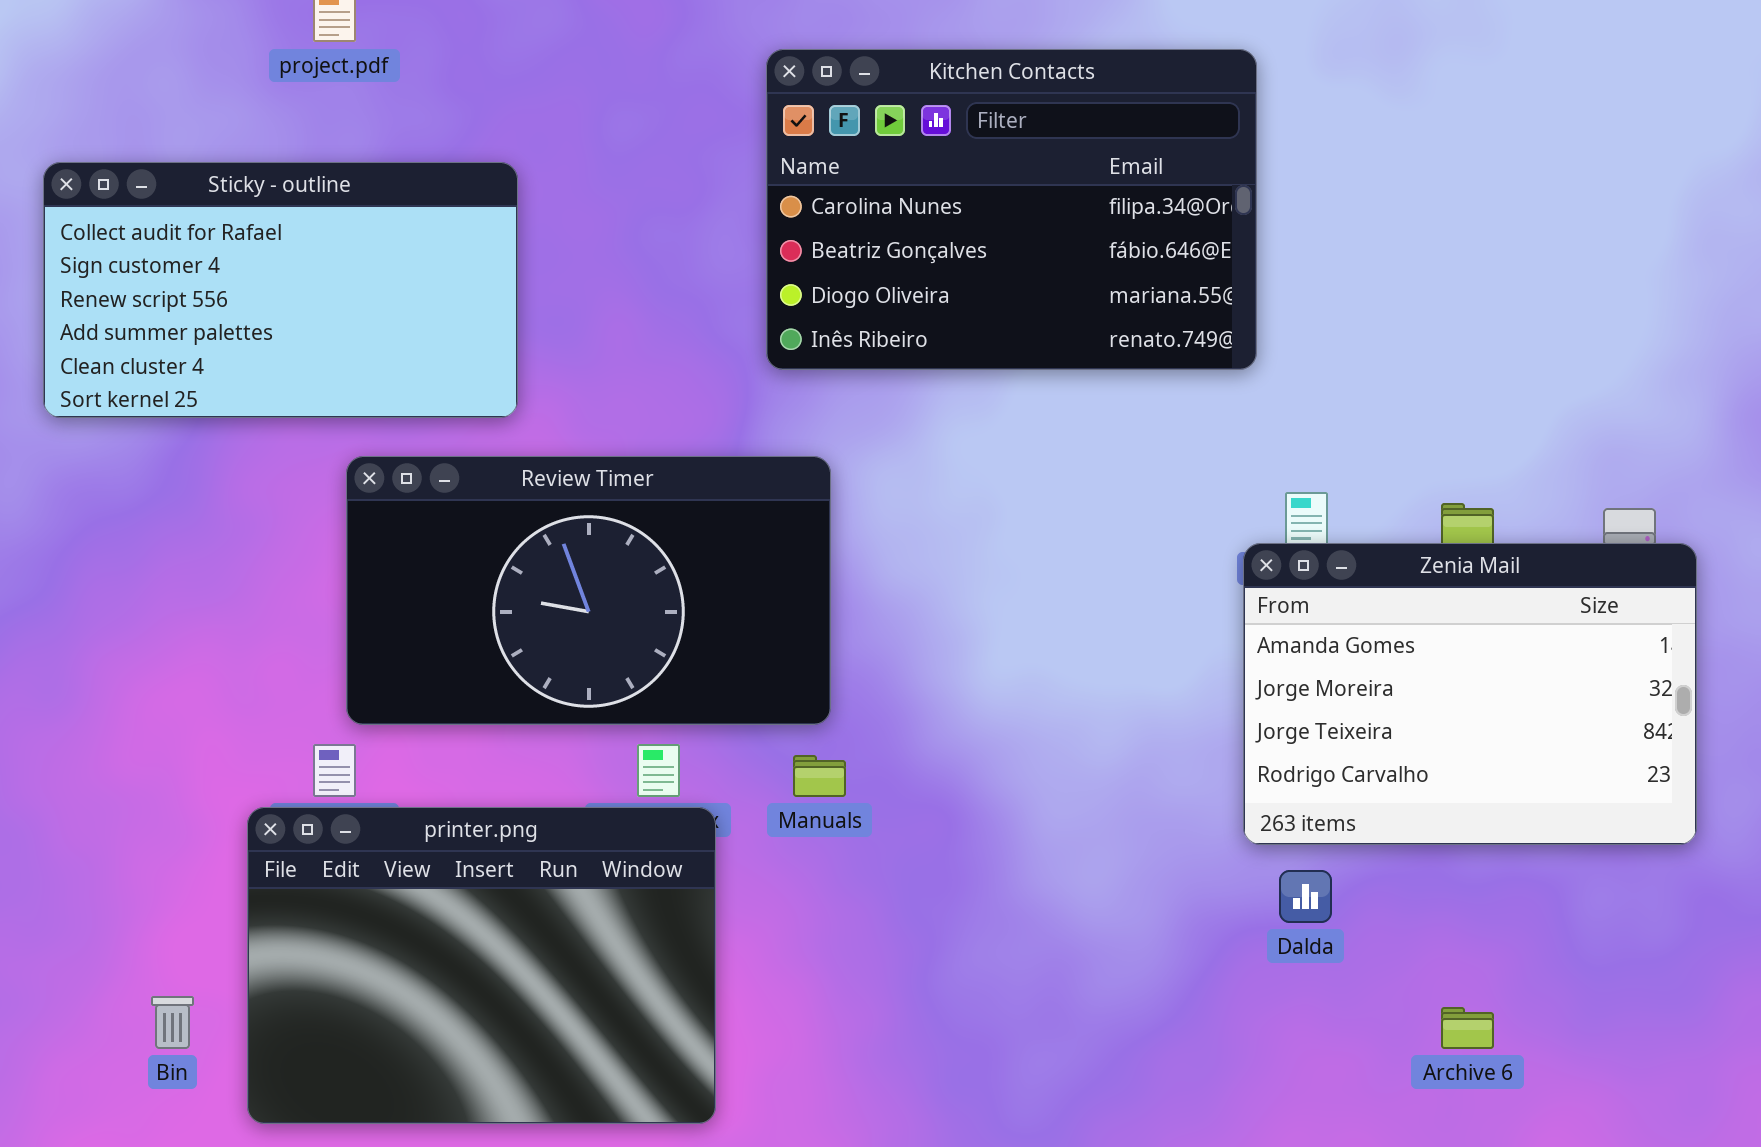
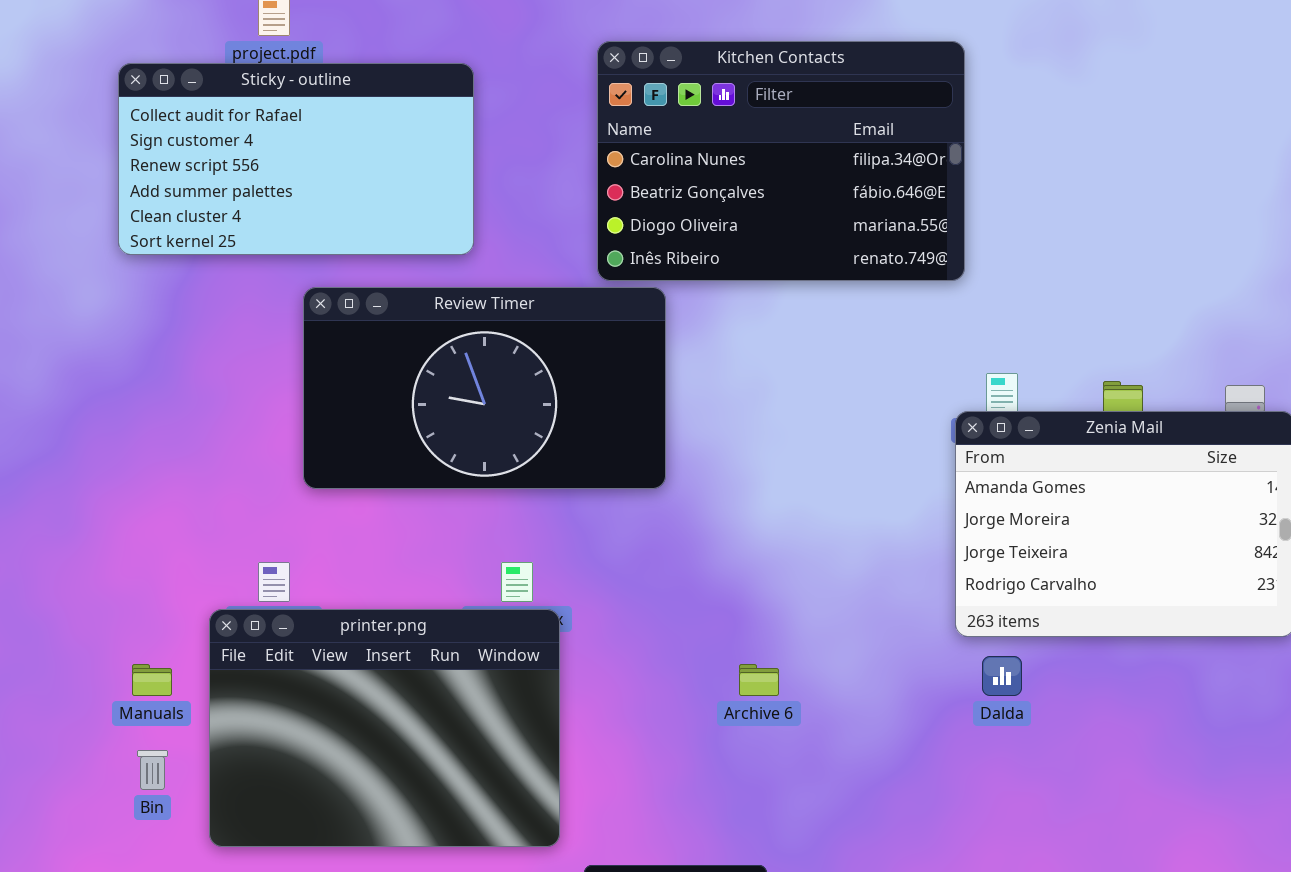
Sticky - outline: [43,162,518,418] -> [118,63,474,255], moved
Review Timer: [346,456,831,725] -> [303,287,666,489], moved
Manuals: [793,755,846,797] -> [132,664,172,696], moved
Archive 6: [1441,1007,1494,1049] -> [739,664,779,696], moved

